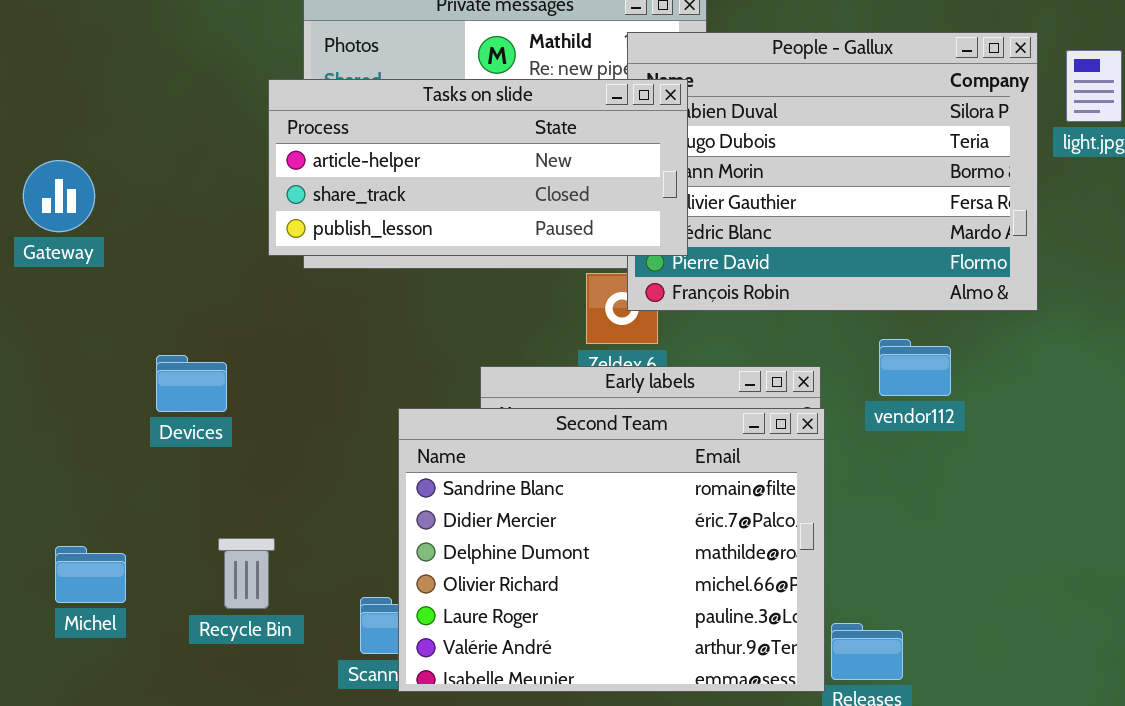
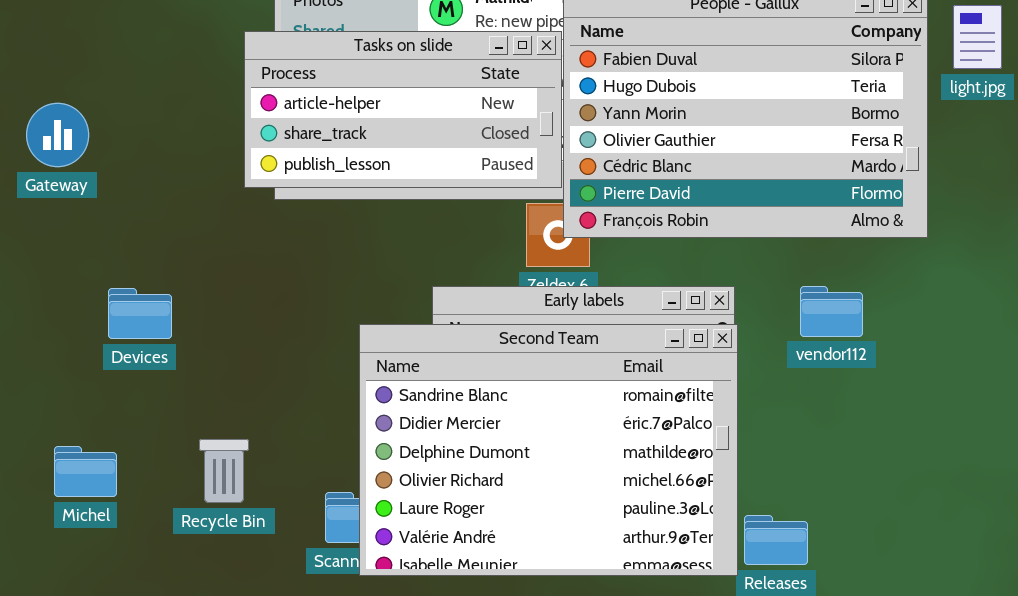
Tasks on slide: [268,79,688,256] -> [244,31,562,188], resized
vendor112: [879,339,951,396] -> [800,286,863,337], moved
Devices: [156,355,227,412] -> [108,288,172,339], moved

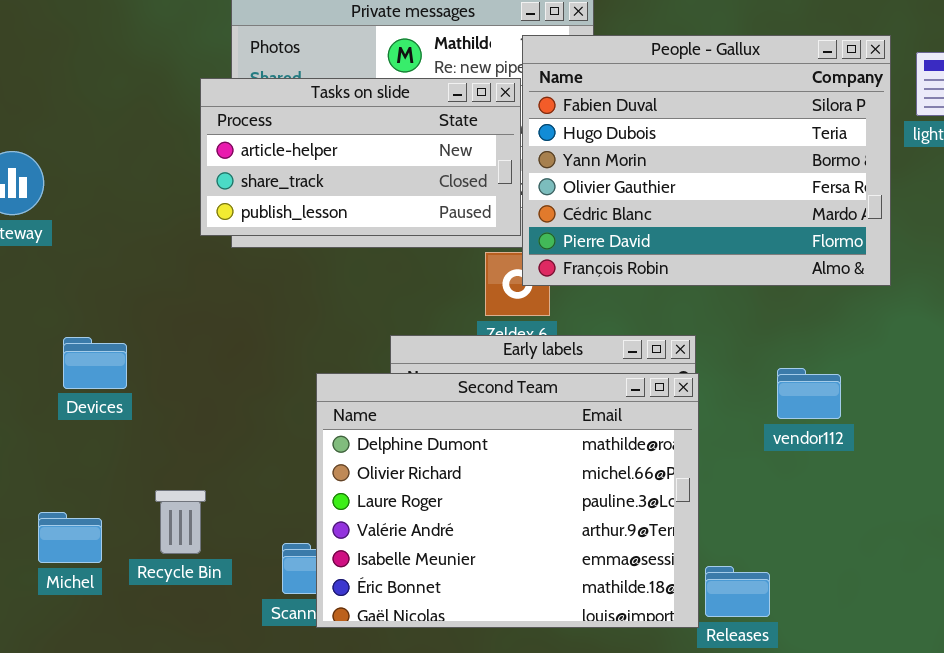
vendor112: [800,286,863,337] -> [777,368,841,419], moved
Second Team: [359,324,738,576] -> [316,373,699,628], scrolled down 2 rows
Michel: [54,446,117,497] -> [38,512,102,563], moved

